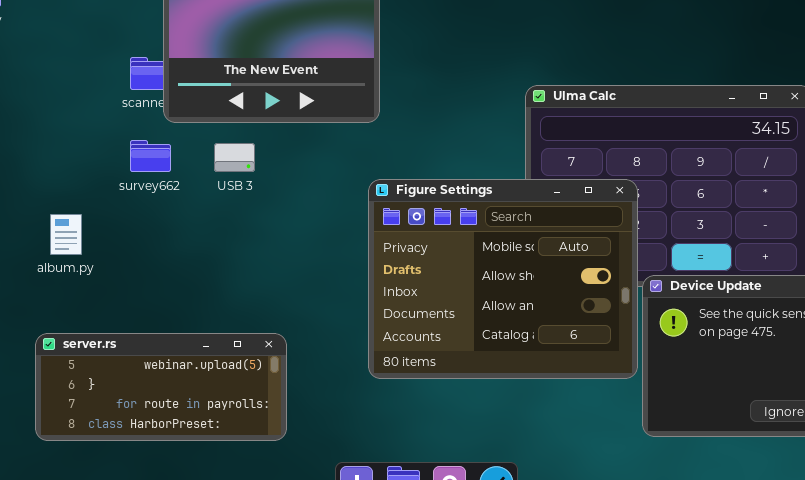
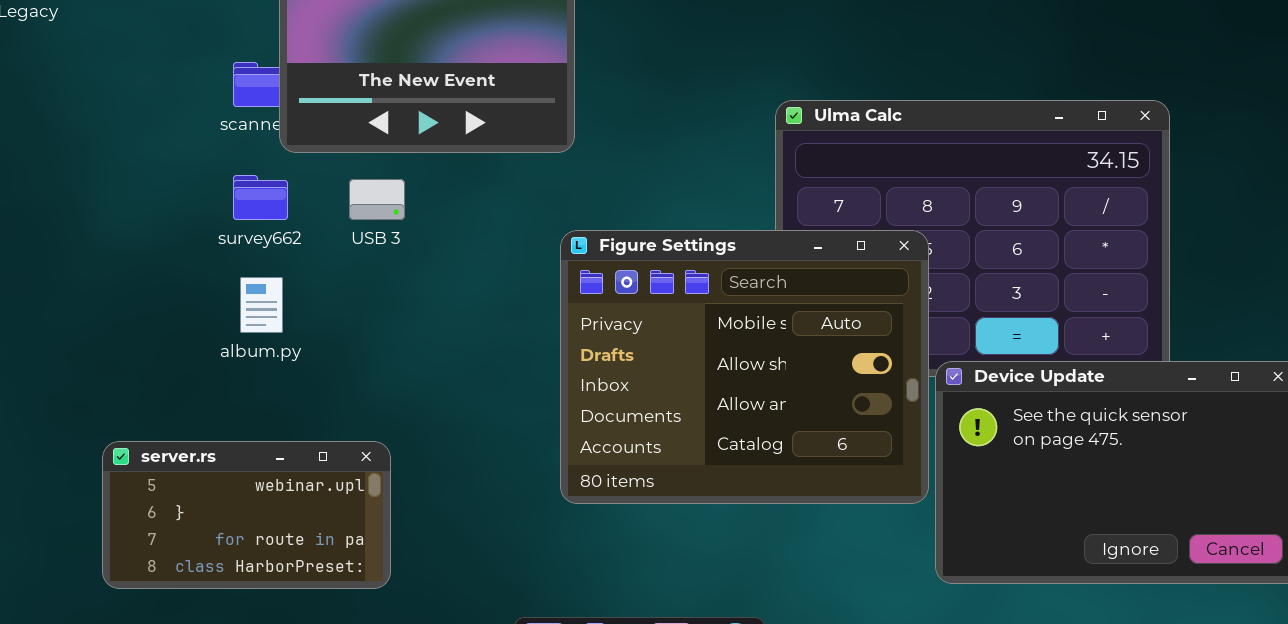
album.py: [50,214,82,255] -> [240,277,283,333], moved
server.rs: [35,333,287,441] -> [102,441,391,589], resized

